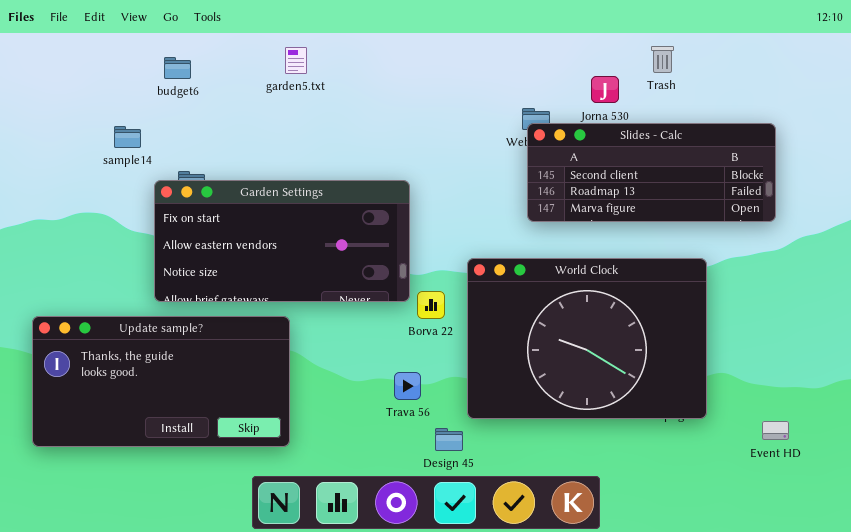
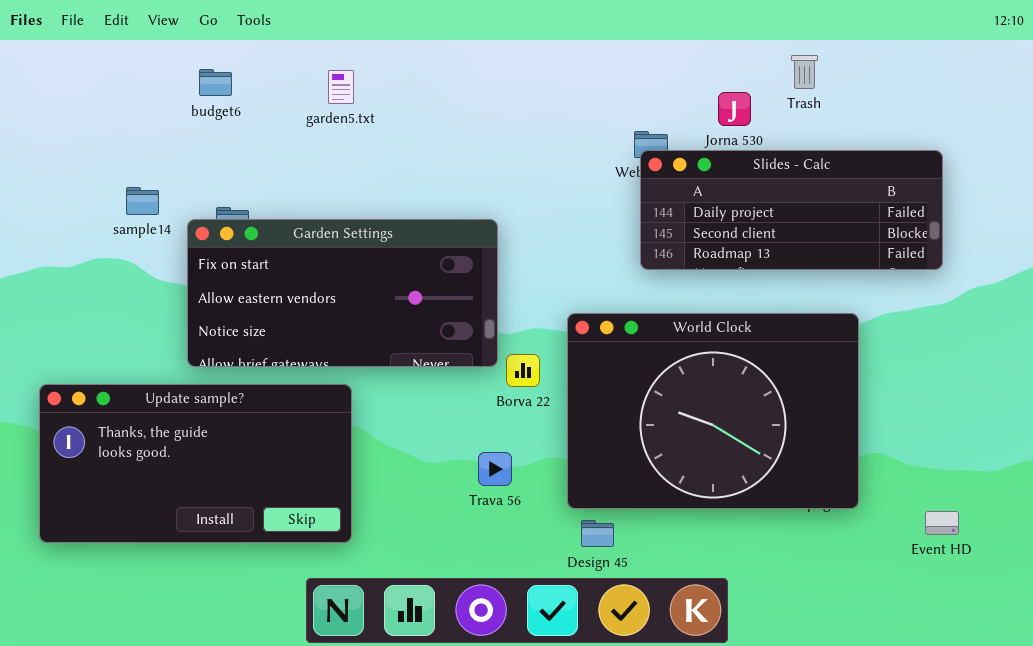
garden5.txt: [285,47,307,74] -> [328,70,354,104], moved
Slides - Calc: [527,123,776,222] -> [640,150,943,270], scrolled up 1 row
sample14: [114,126,141,148] -> [126,187,159,215], moved
Design 45: [435,428,463,451] -> [581,520,614,547], moved

